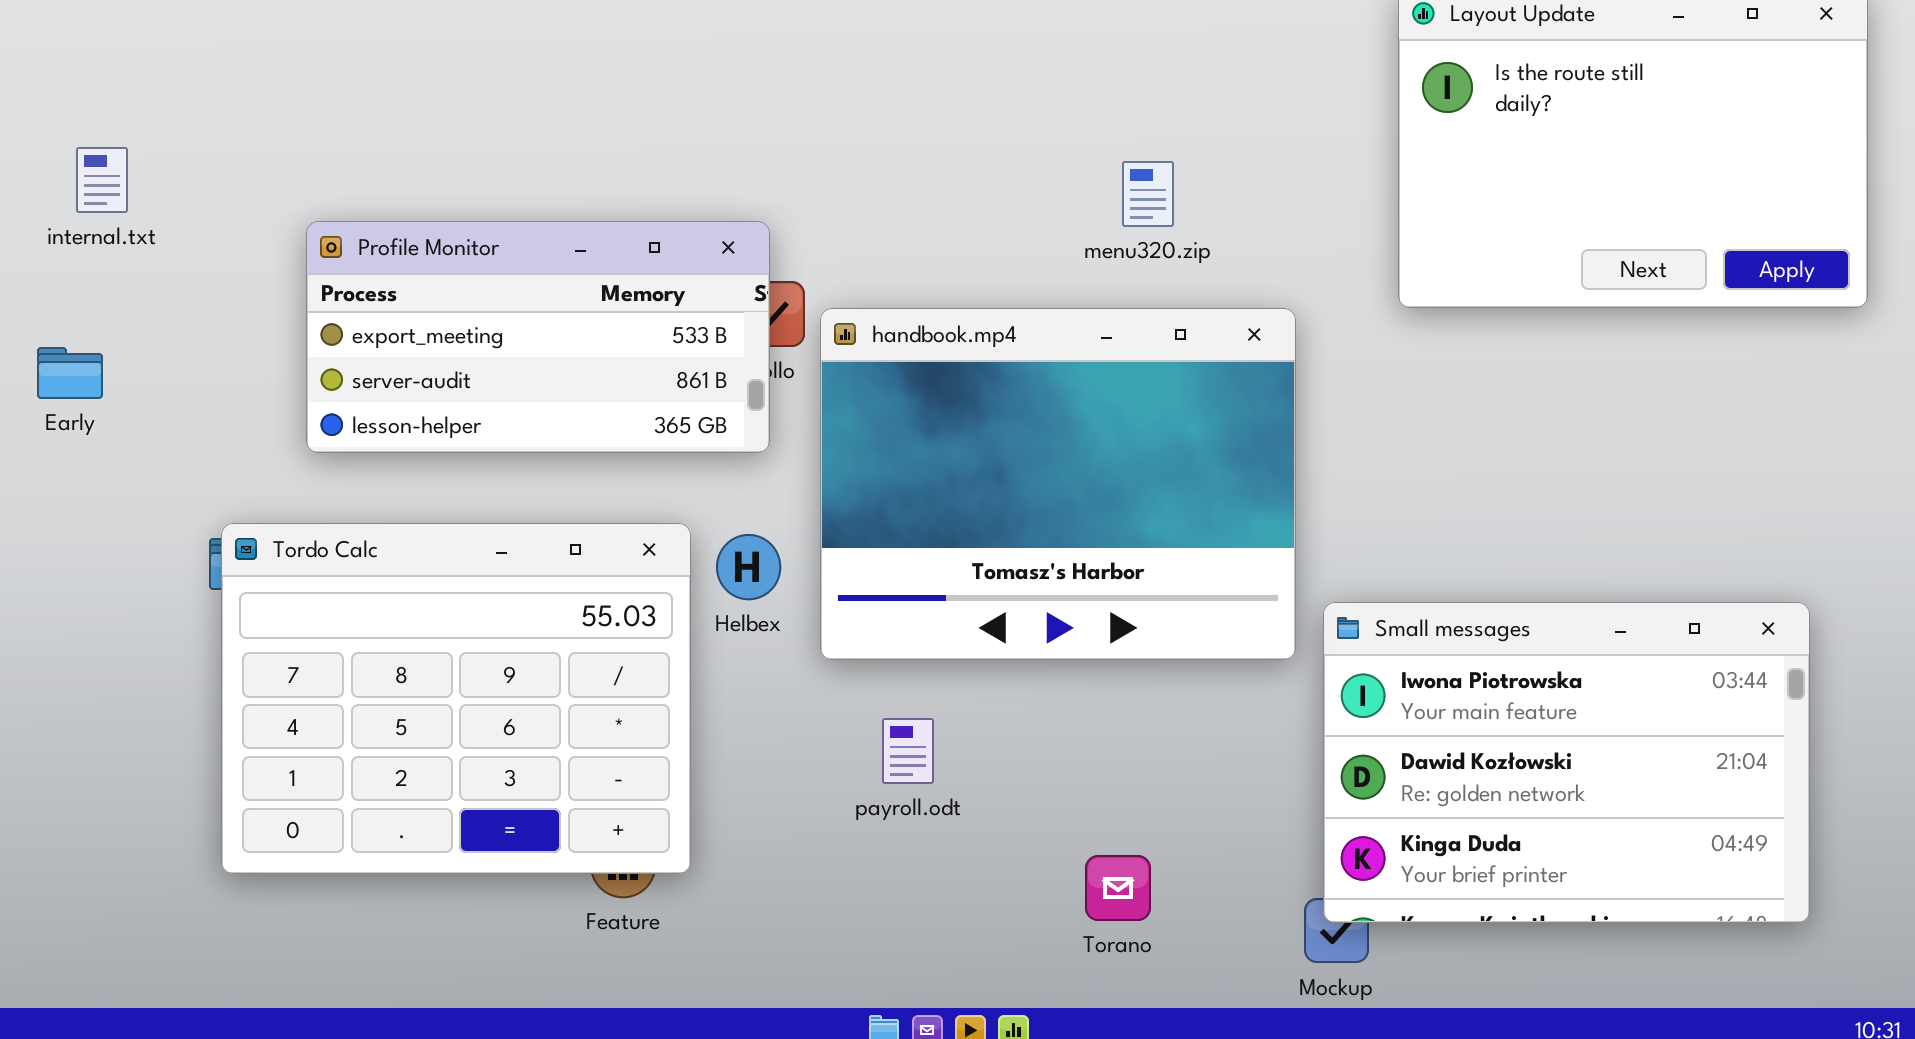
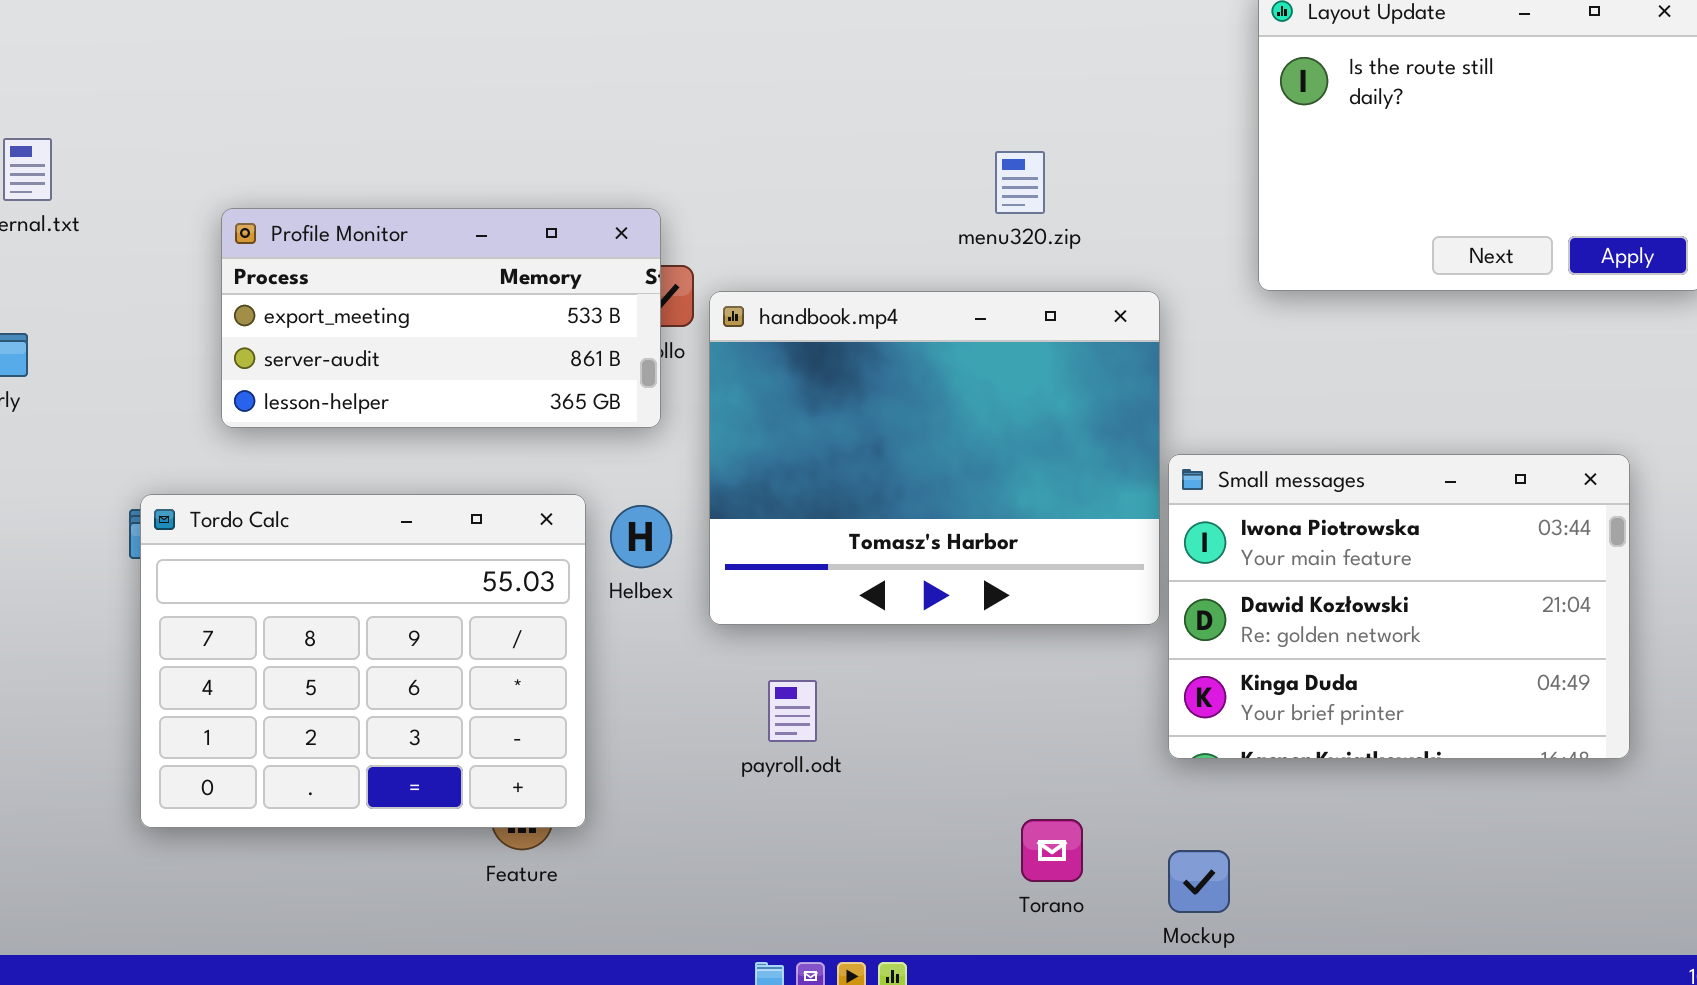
Small messages: [1323,602,1810,923] -> [1168,454,1630,759], moved
Torano: [1085,855,1151,921] -> [1021,819,1083,882], moved

